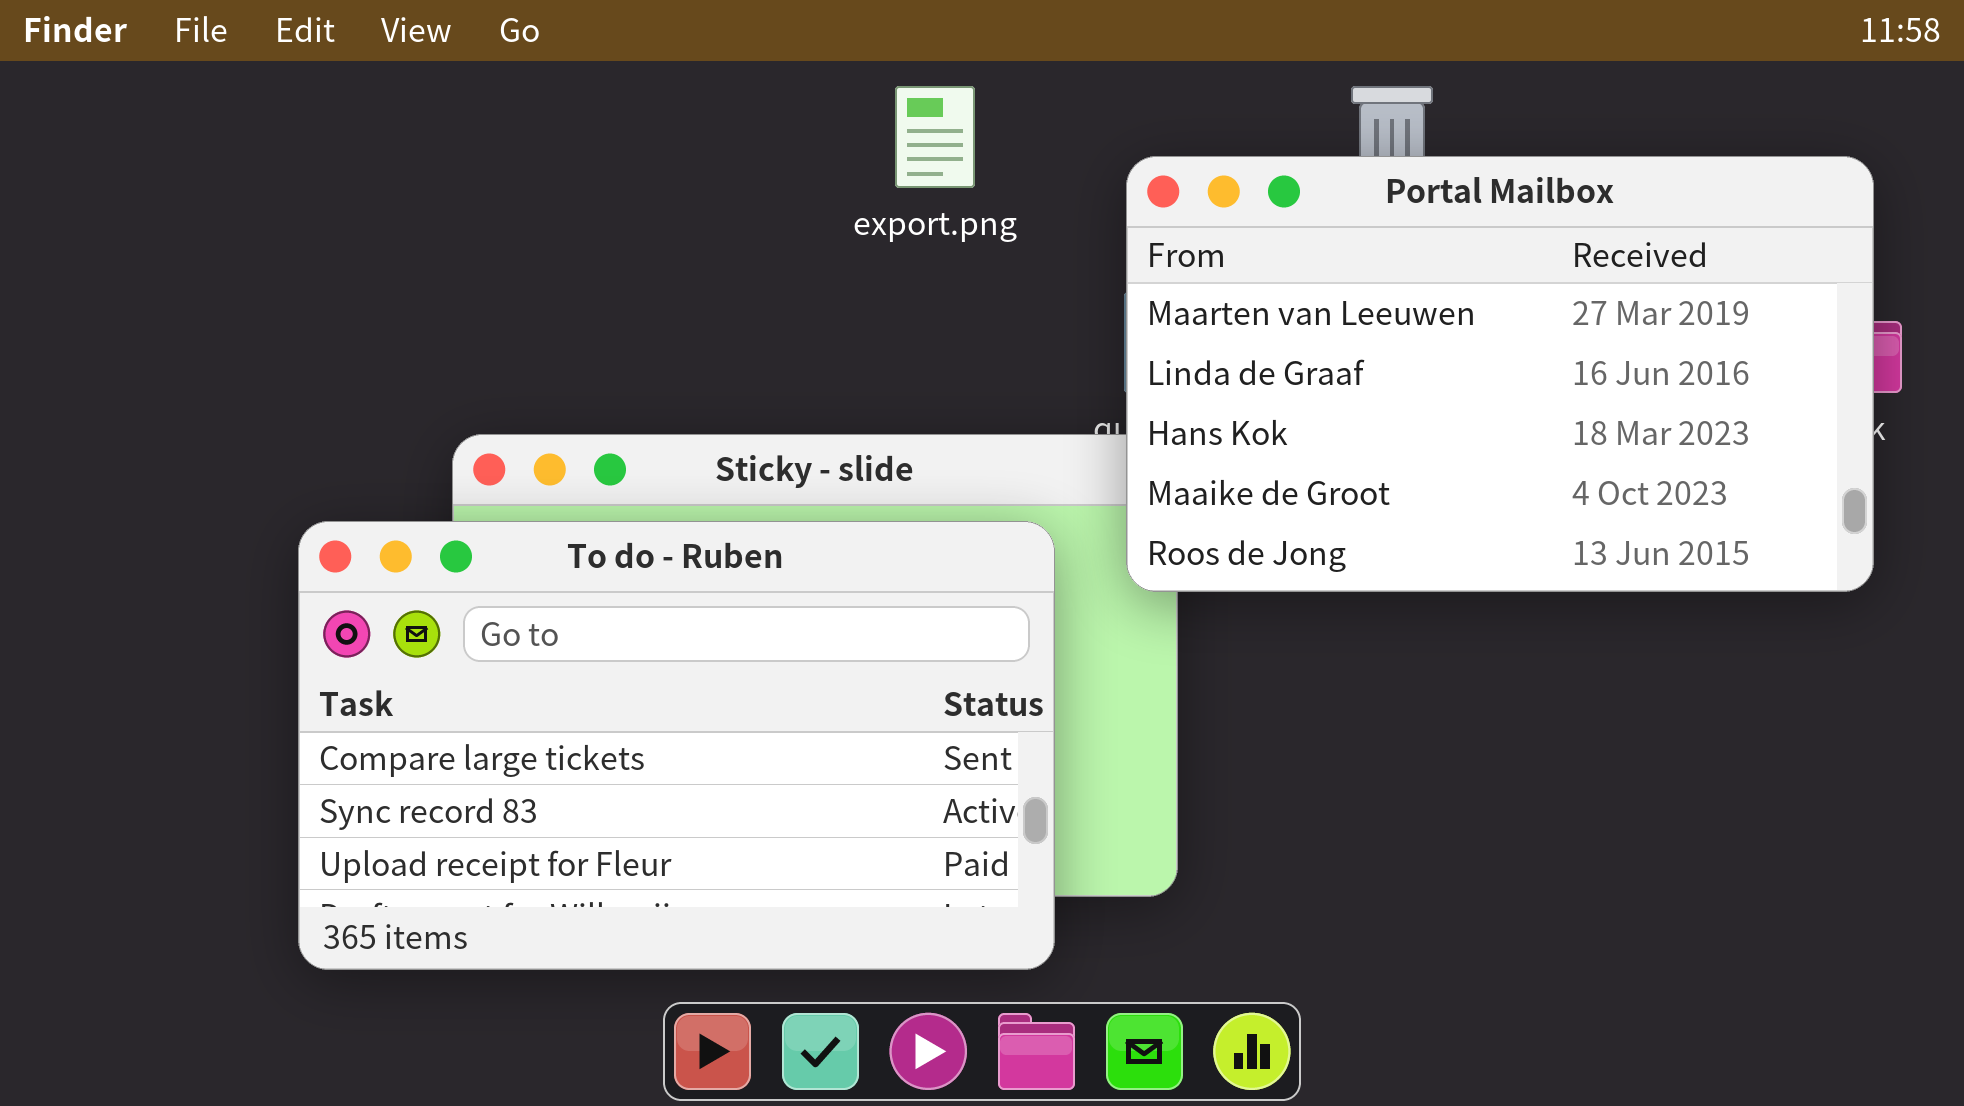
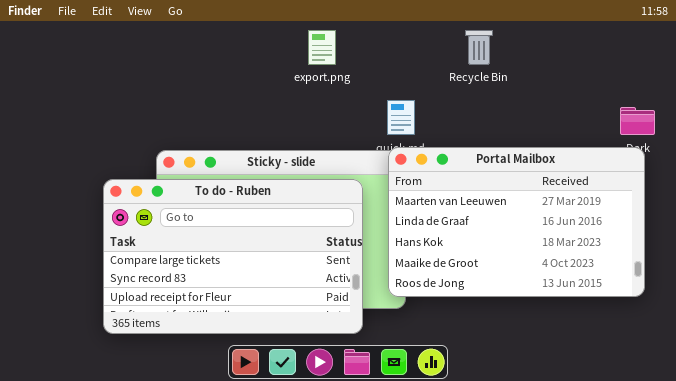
Portal Mailbox: [1126,156,1874,592] -> [388,147,645,297], moved

